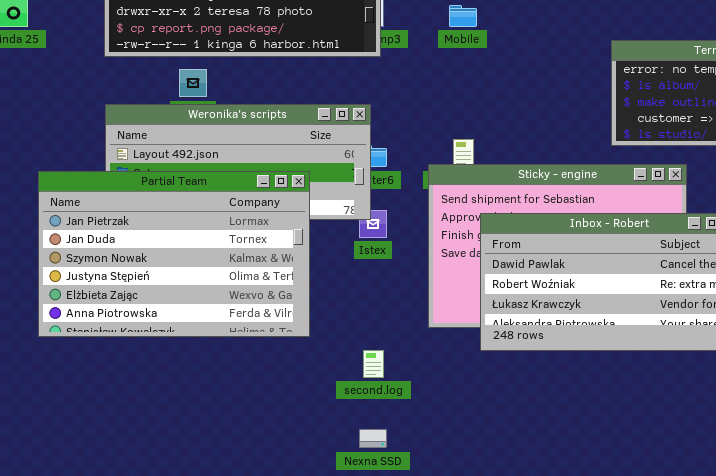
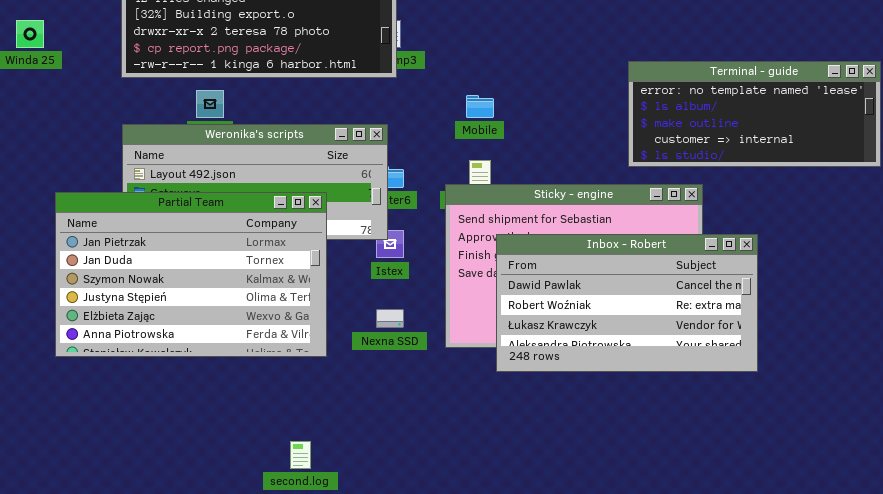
Mobile: [449,5,477,27] -> [466,95,494,118], moved
second.log: [363,350,384,378] -> [290,441,311,469], moved
Nexna SSD: [359,429,387,448] -> [376,309,404,328], moved

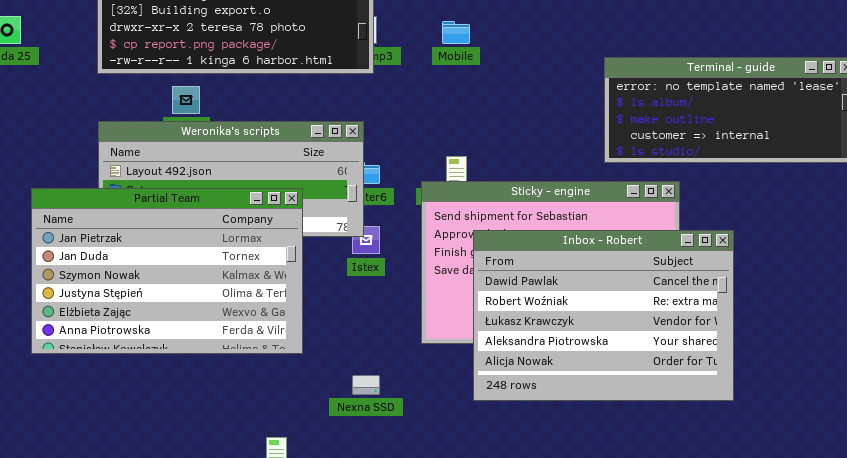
Mobile: [466,95,494,118] -> [442,21,470,44], moved
Inbox - Robert: [496,234,758,372] -> [473,230,734,401], resized
Nexna SSD: [376,309,404,328] -> [352,375,380,395], moved

